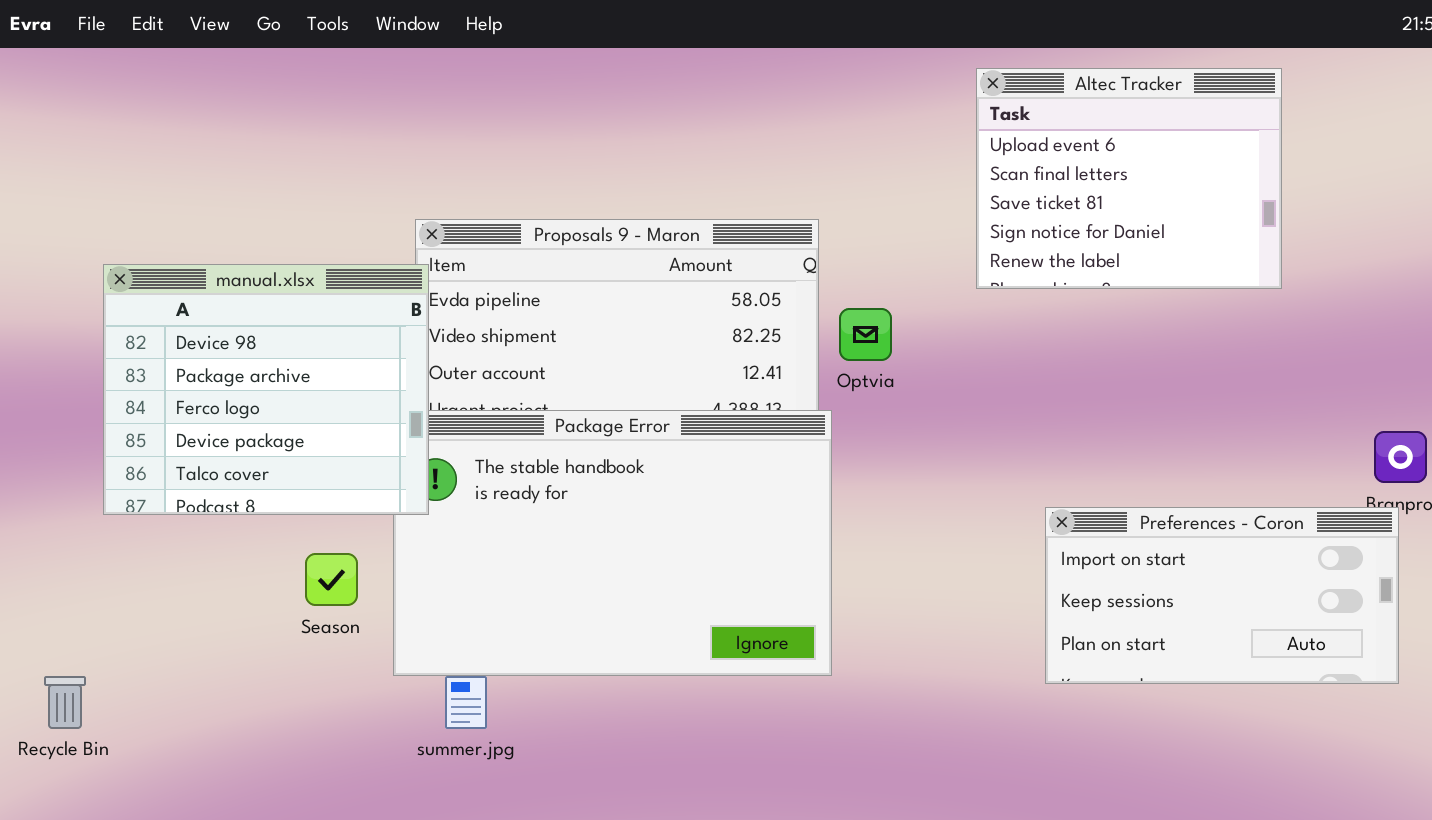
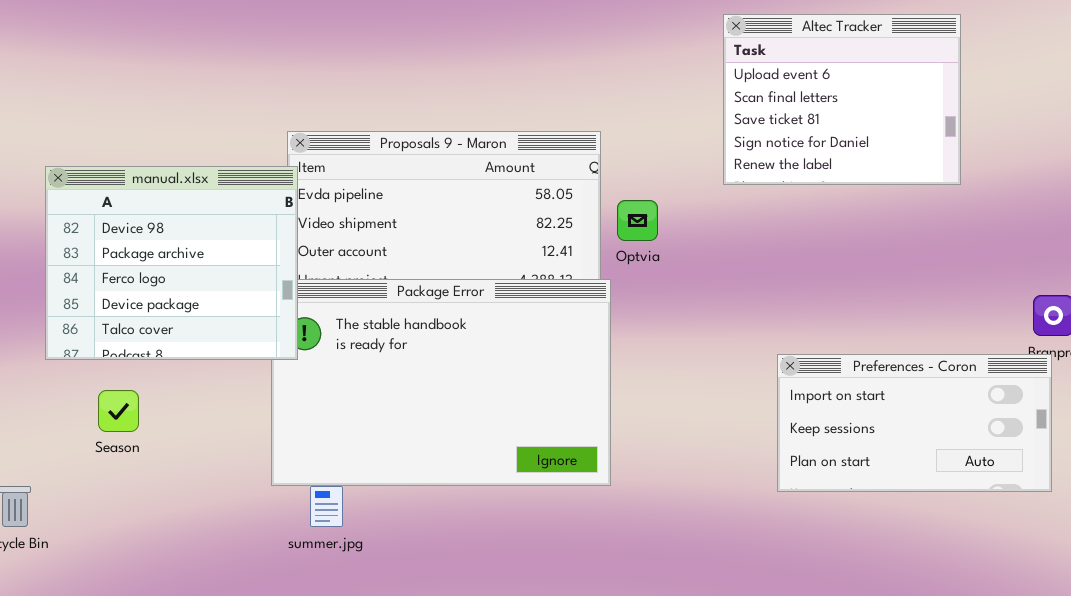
Season: [305,553,358,606] -> [98,390,139,432], moved

